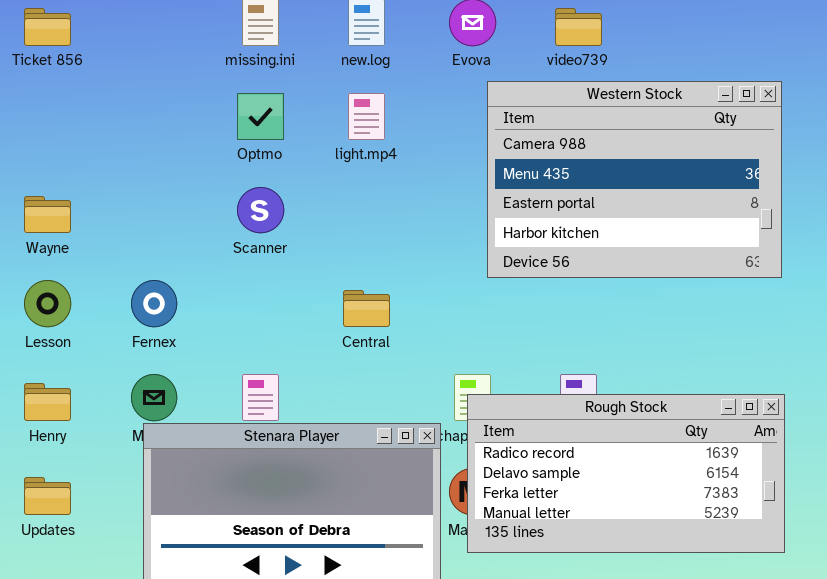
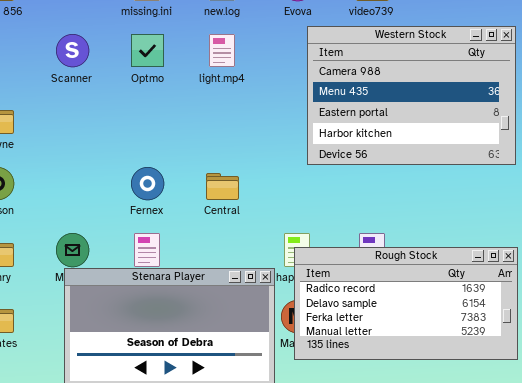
Scanner: [237,187,284,233] -> [56,34,89,67], moved
Fernex: [131,280,177,327] -> [131,167,164,200], moved

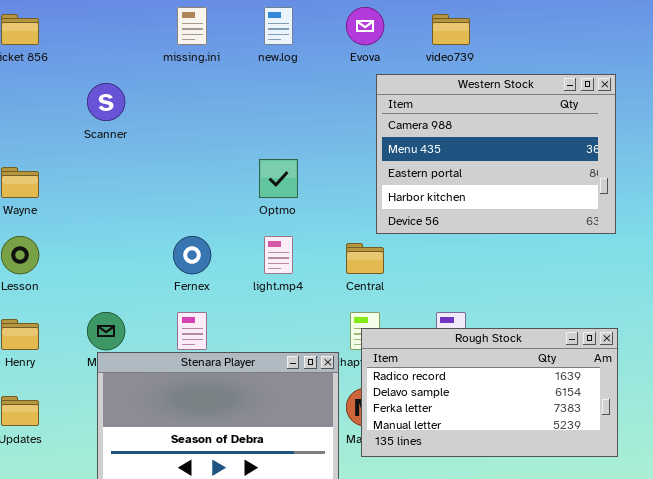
Optmo: [131,34,164,67] -> [259,159,298,198], moved
light.mp4: [209,34,235,67] -> [264,236,293,274], moved
Central: [206,173,239,200] -> [346,243,384,274], moved

